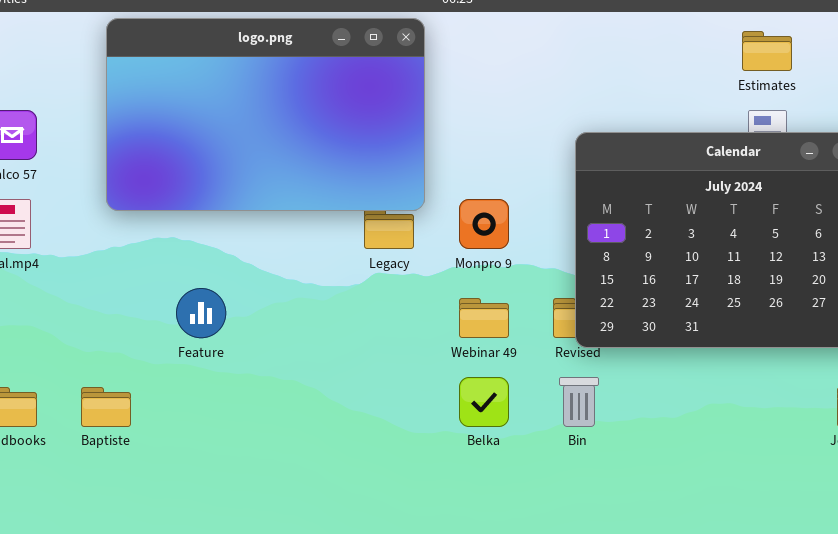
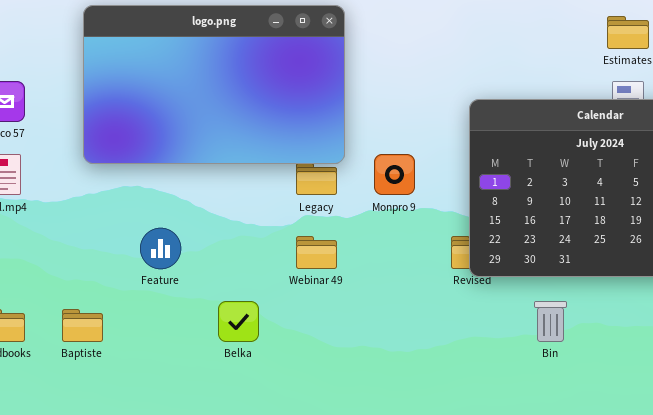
Webinar 49: [459,298,509,338] -> [296,236,337,269], moved
Belka: [459,377,509,427] -> [218,301,259,342], moved
Bin: [559,377,599,427] -> [534,301,567,342], moved

